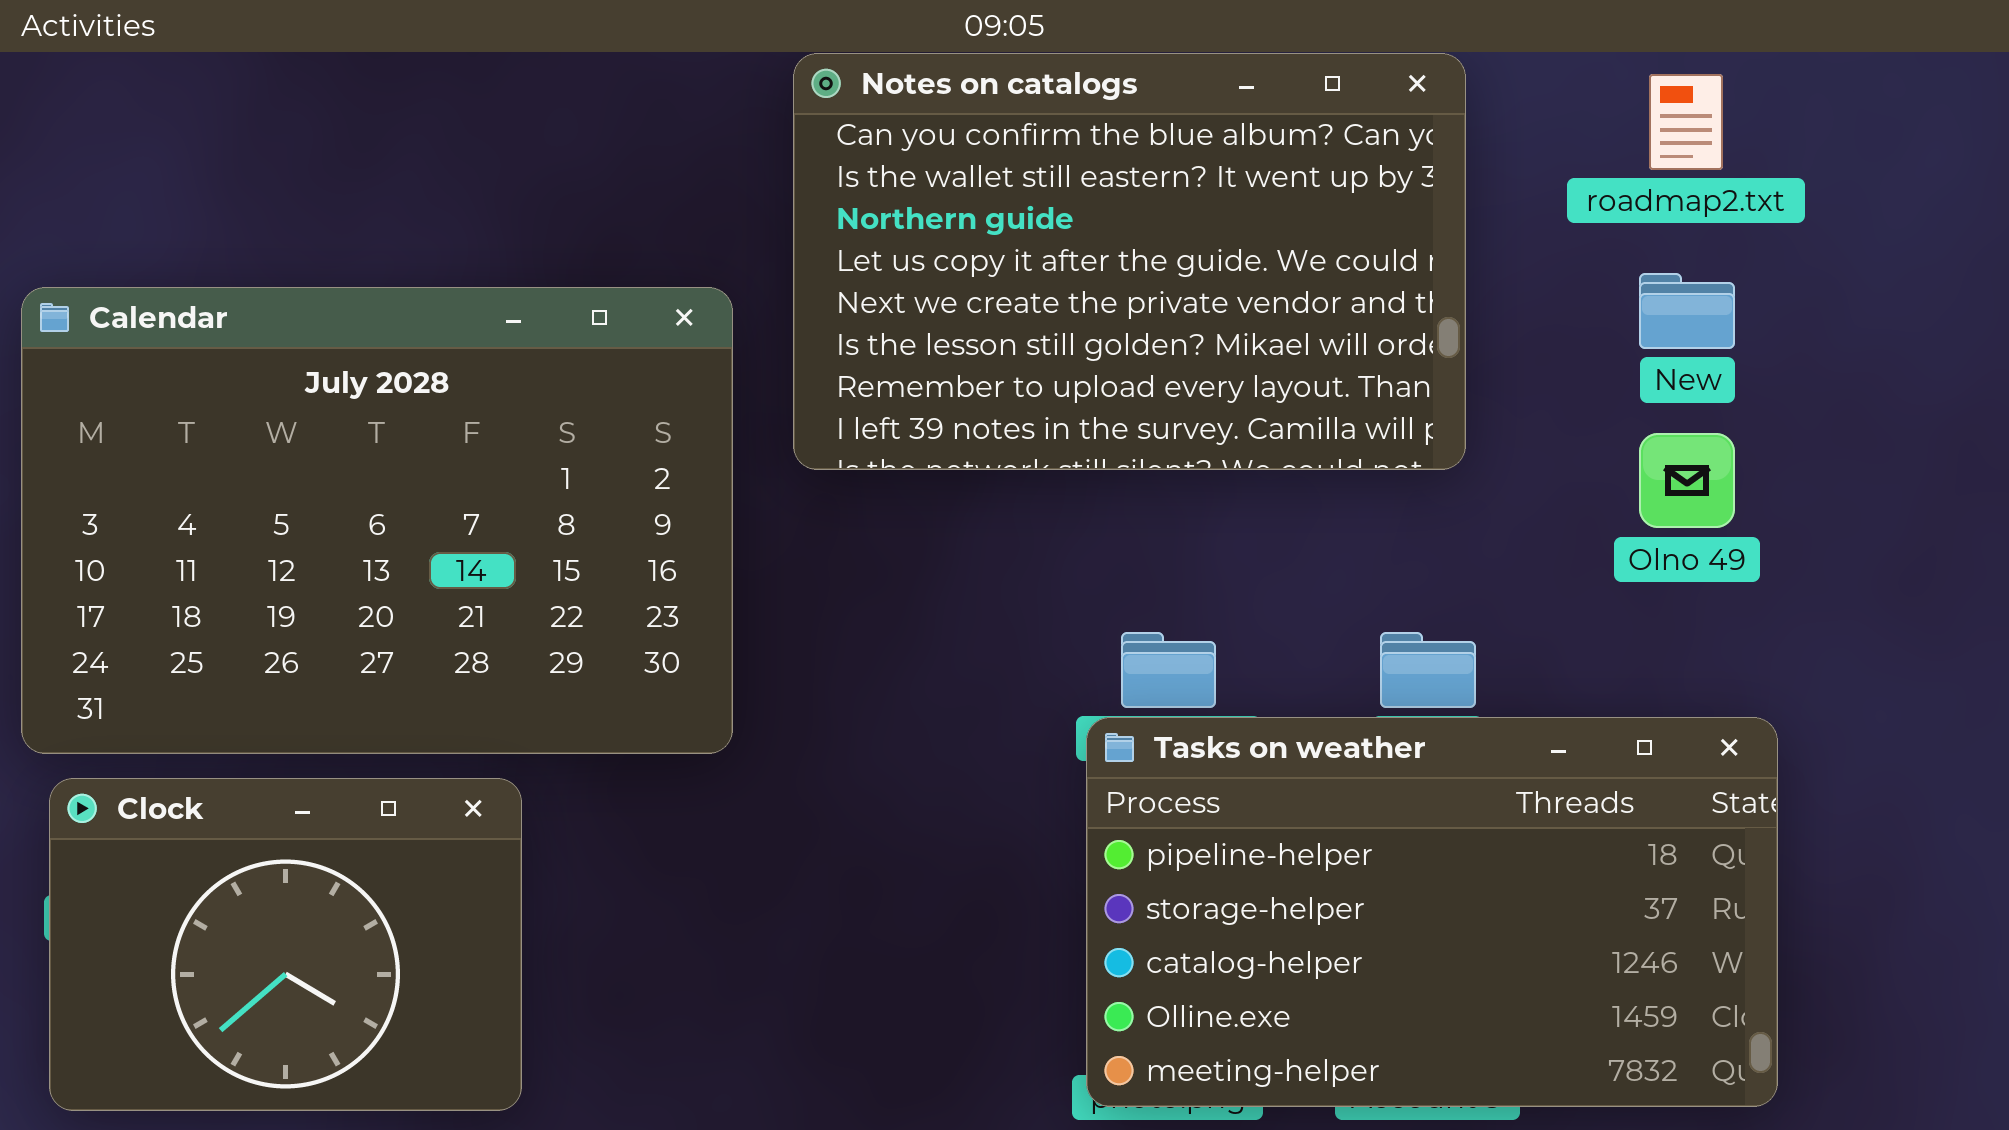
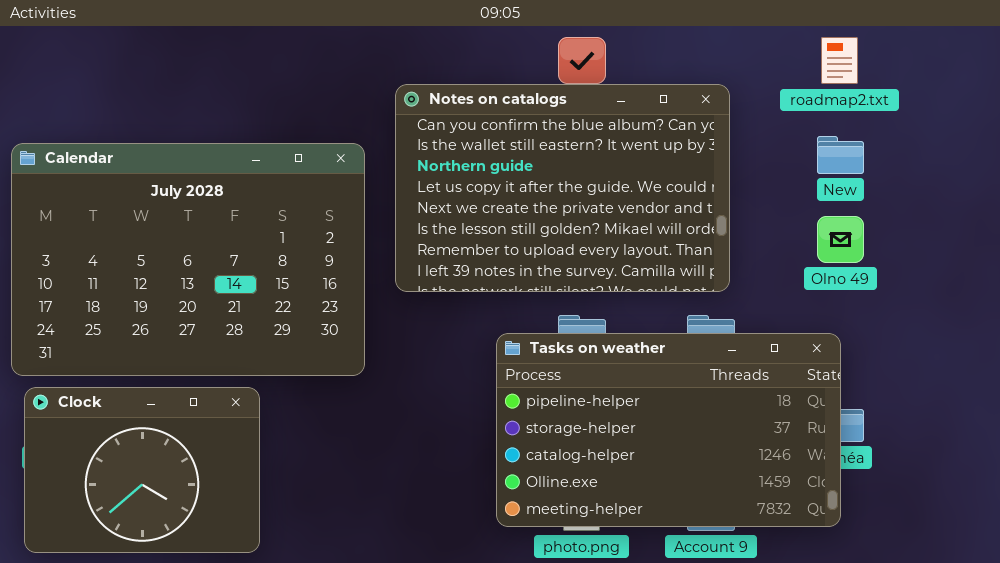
Notes on catalogs: [793,53,1466,470] -> [395,84,730,292], moved
Tasks on weather: [1086,717,1778,1107] -> [496,333,841,527], moved

